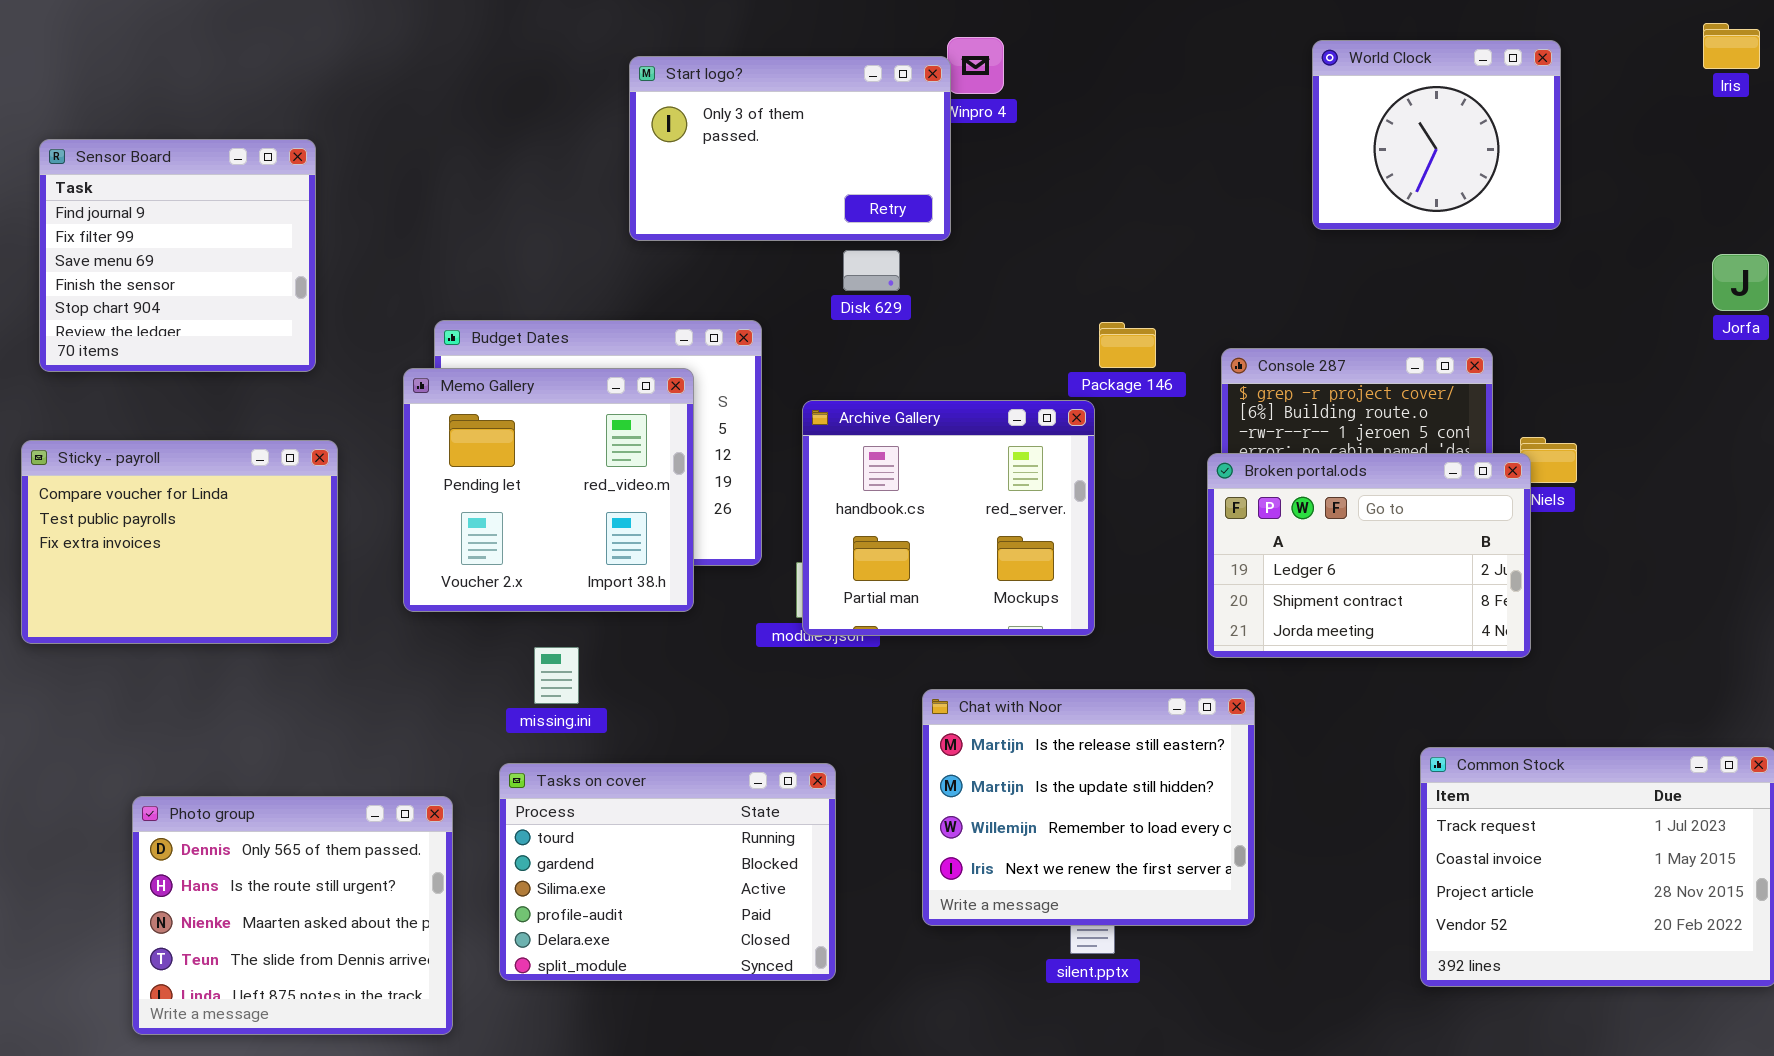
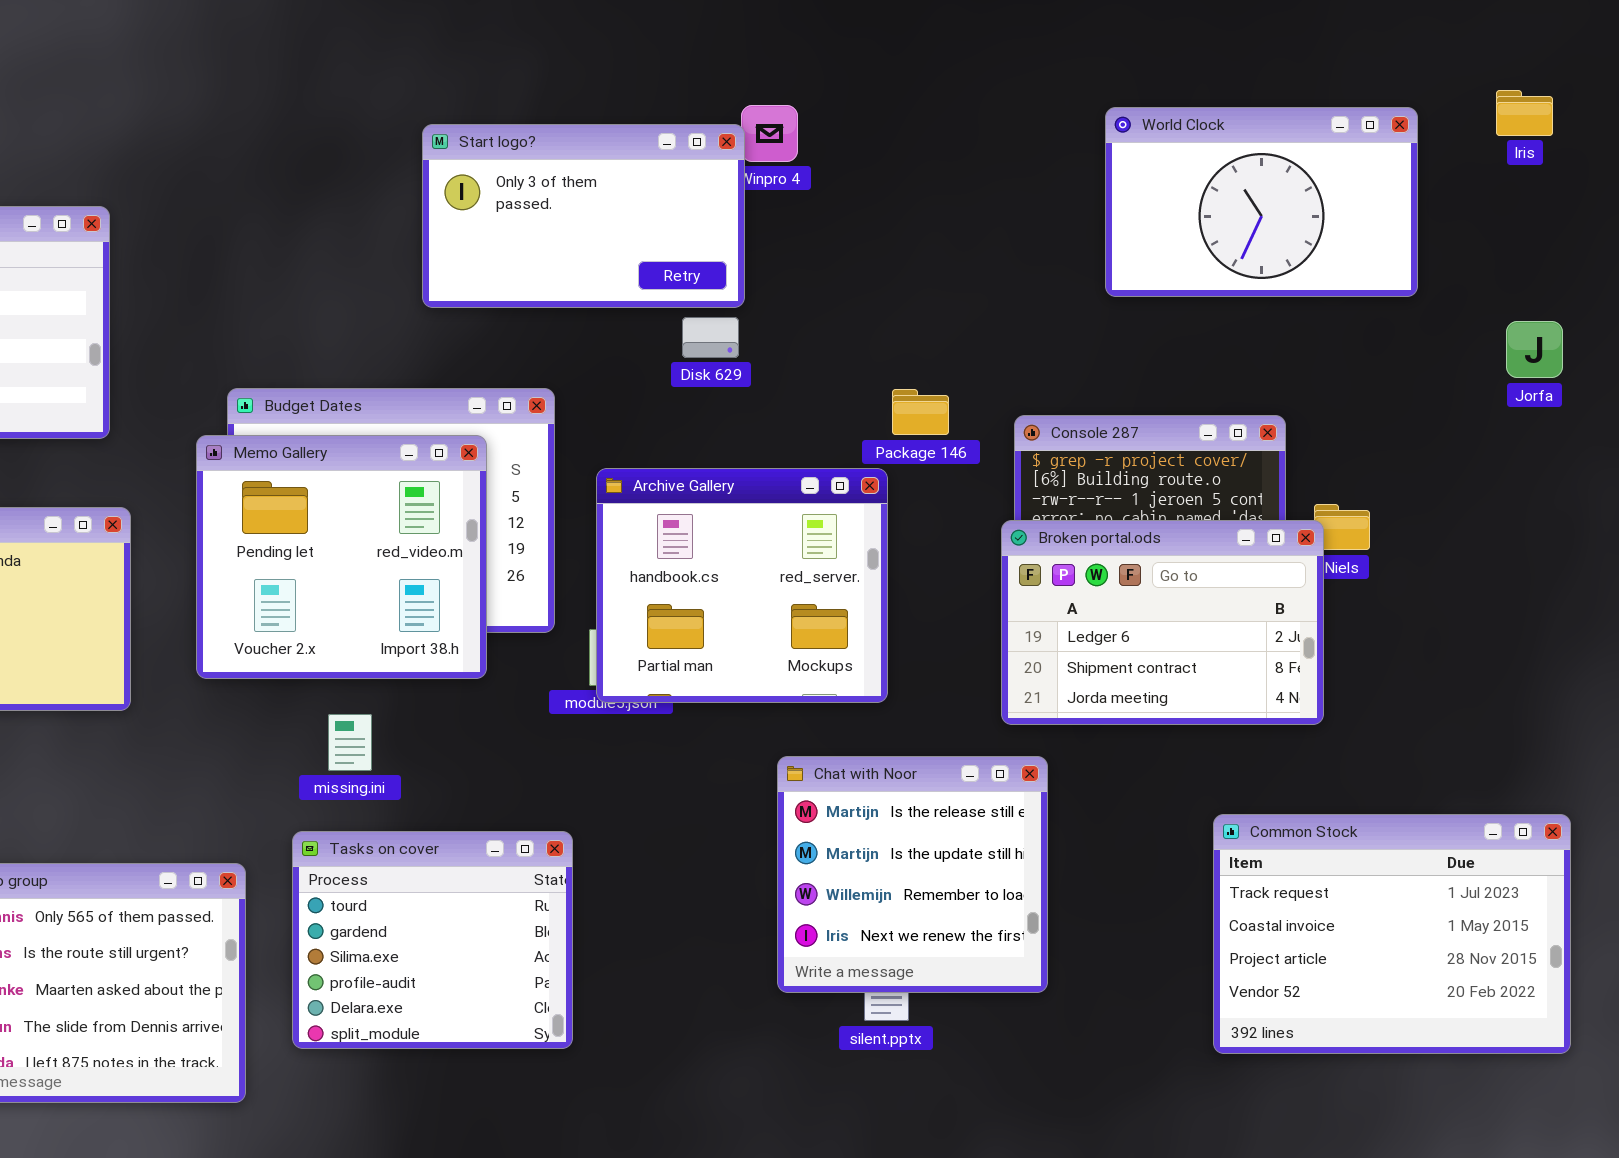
World Clock: [1312,40,1561,230] -> [1105,107,1418,297], resized
Disk 629: [843,250,900,291] -> [682,317,739,358], moved
Chat with Noor: [922,689,1255,926] -> [777,756,1048,993], resized
Tasks on cover: [499,763,836,981] -> [292,831,573,1049], resized

